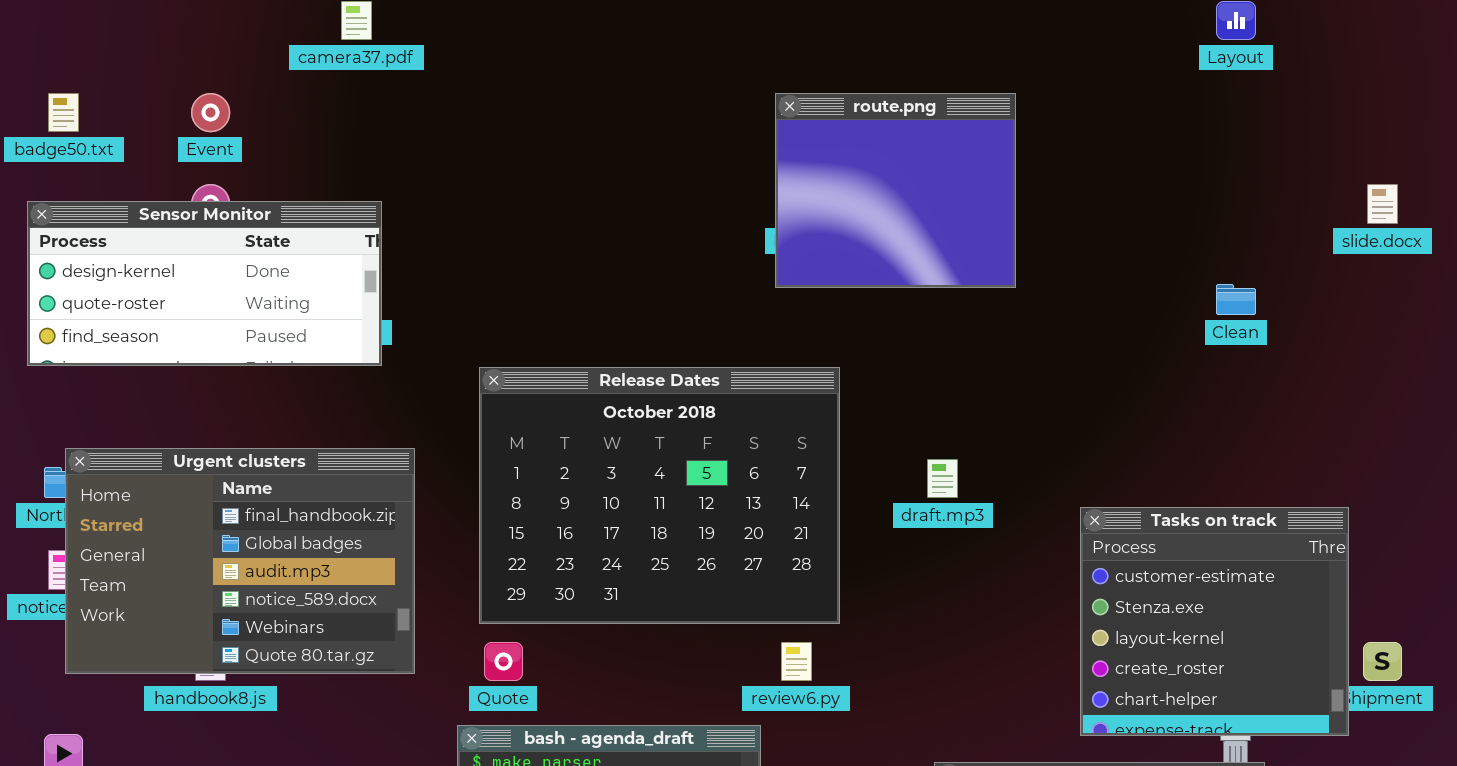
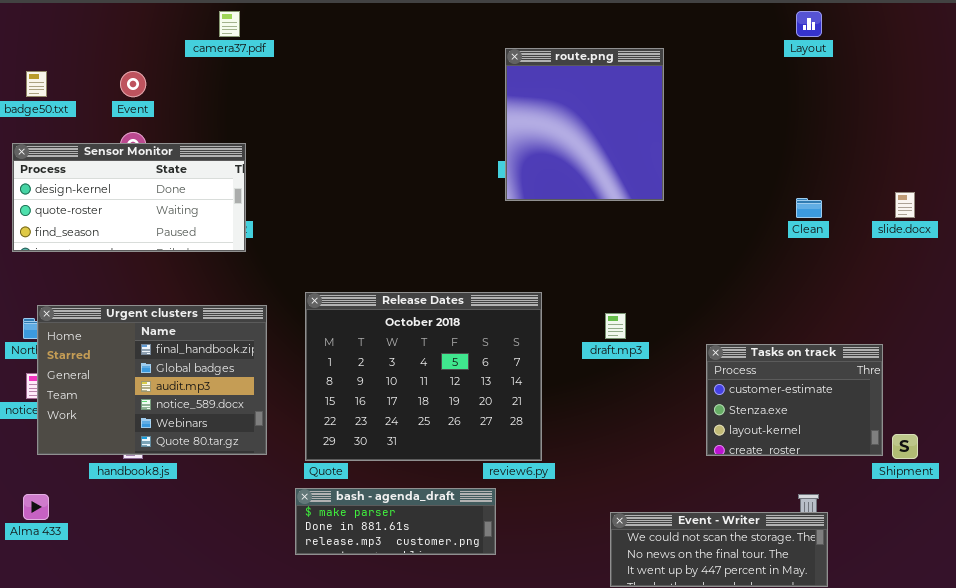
route.png: [775,93,1016,288] -> [505,48,664,201], resized
slide.docx: [1367,184,1398,224] -> [895,192,915,218], moved
Release Dates: [479,367,840,624] -> [305,292,542,461], moved
Tasks on track: [1080,507,1349,736] -> [706,344,883,456], resized

